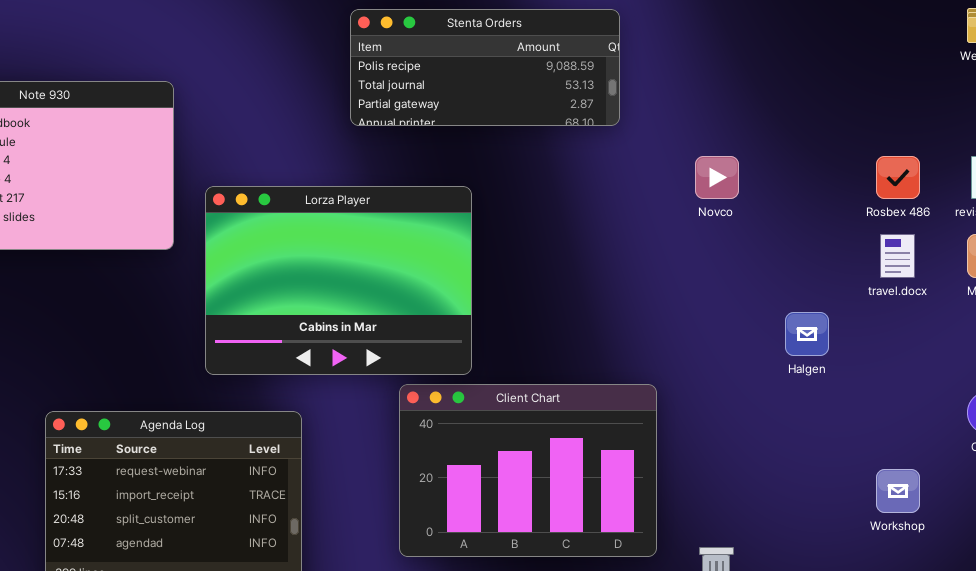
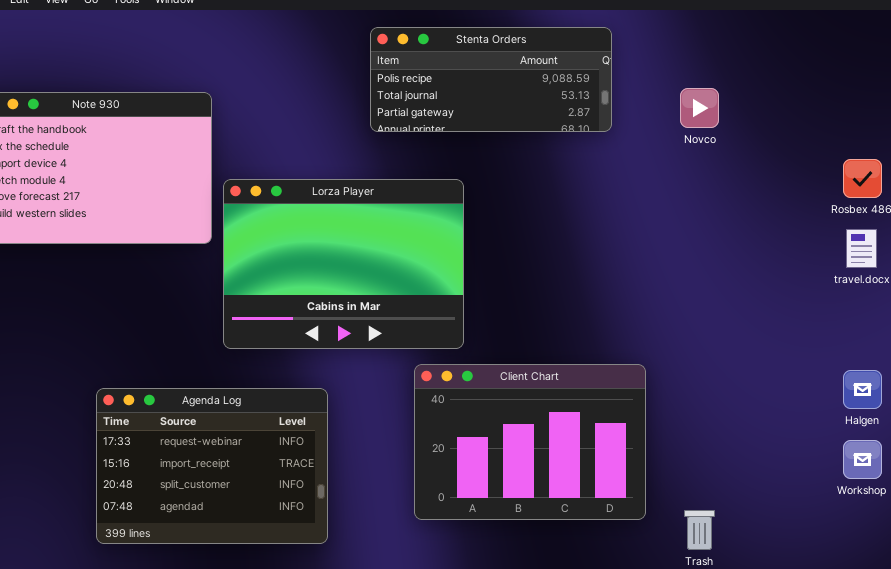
Novco: [695,156,739,199] -> [680,88,719,128], moved
Lorza Player: [205,186,472,375] -> [223,179,464,349], moved
Halgen: [785,312,829,356] -> [843,370,882,409], moved

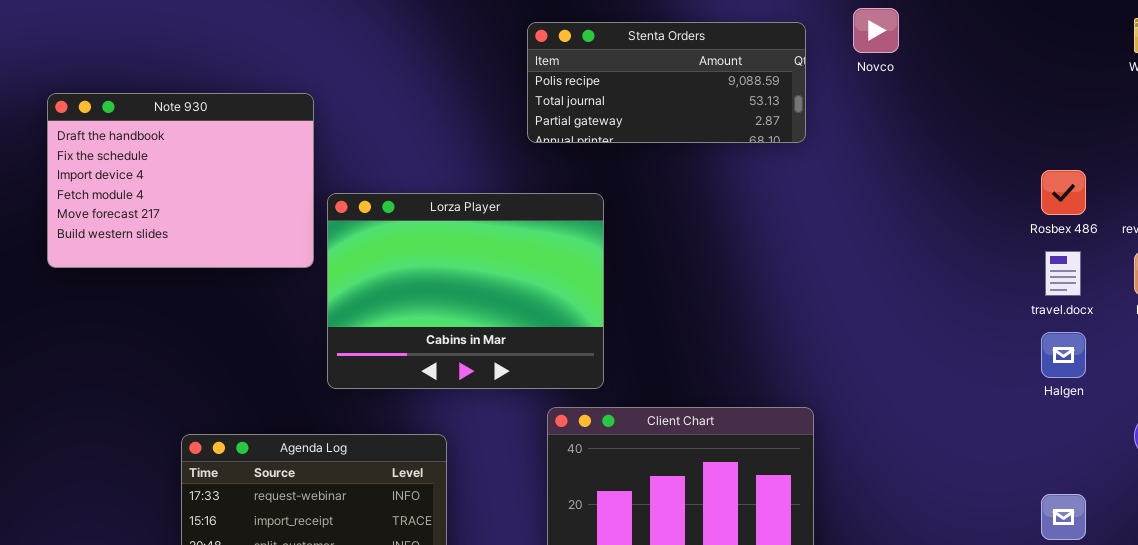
Stenta Orders: [370,27,612,132] -> [527,22,806,143], moved
Novco: [680,88,719,128] -> [853,8,899,53], moved
Halgen: [843,370,882,409] -> [1041,332,1086,378], moved

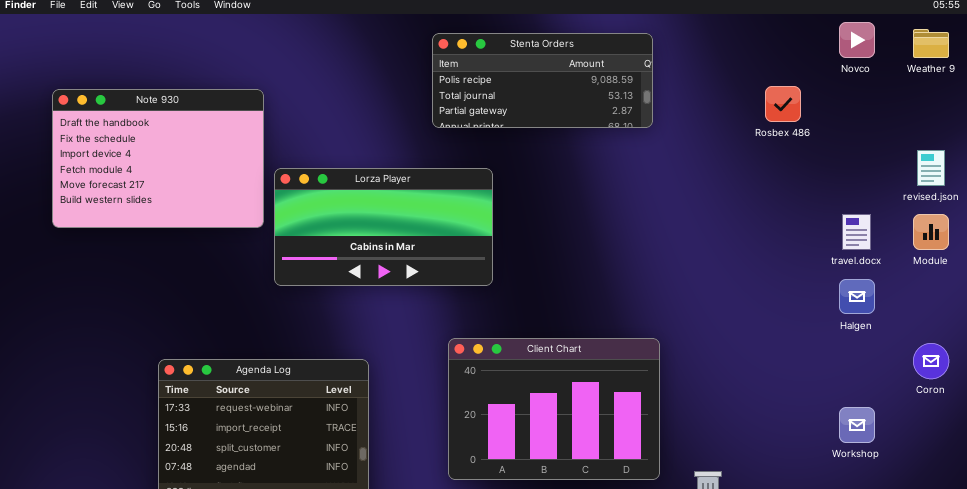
Novco: [853,8,899,53] -> [839,22,875,58], moved
Rosbex 486: [1041,170,1086,215] -> [765,86,801,122], moved
Lorza Player: [327,193,604,389] -> [274,168,493,286], resized

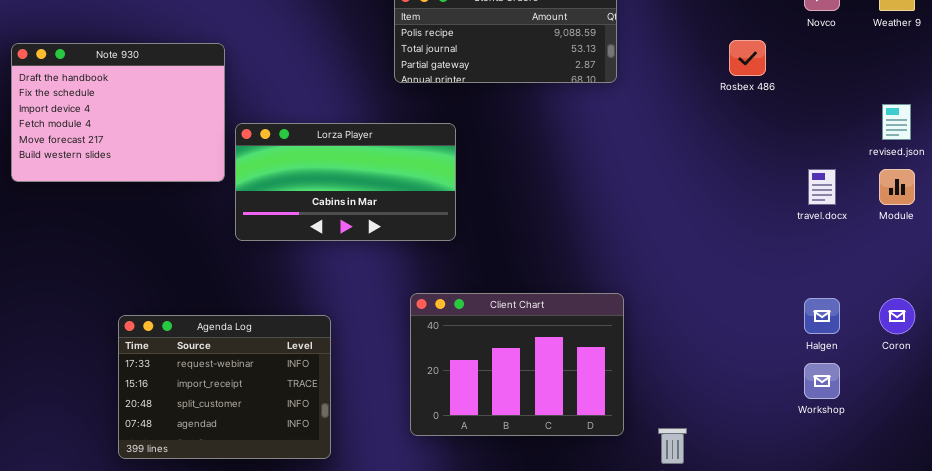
Halgen: [839,279,875,314] -> [804,298,840,334], moved

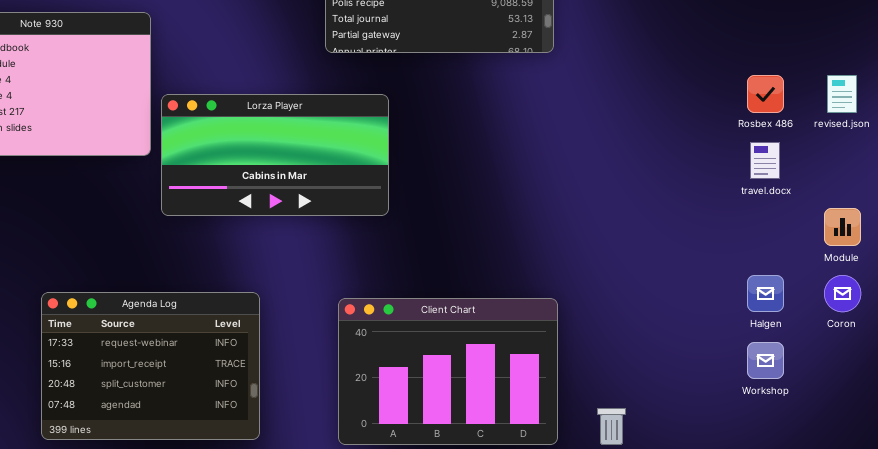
Rosbex 486: [729,40,766,76] -> [747,75,784,113], moved
Module: [879,169,915,205] -> [824,208,861,246], moved
Client Chart: [410,293,624,436] -> [338,298,558,445], moved

